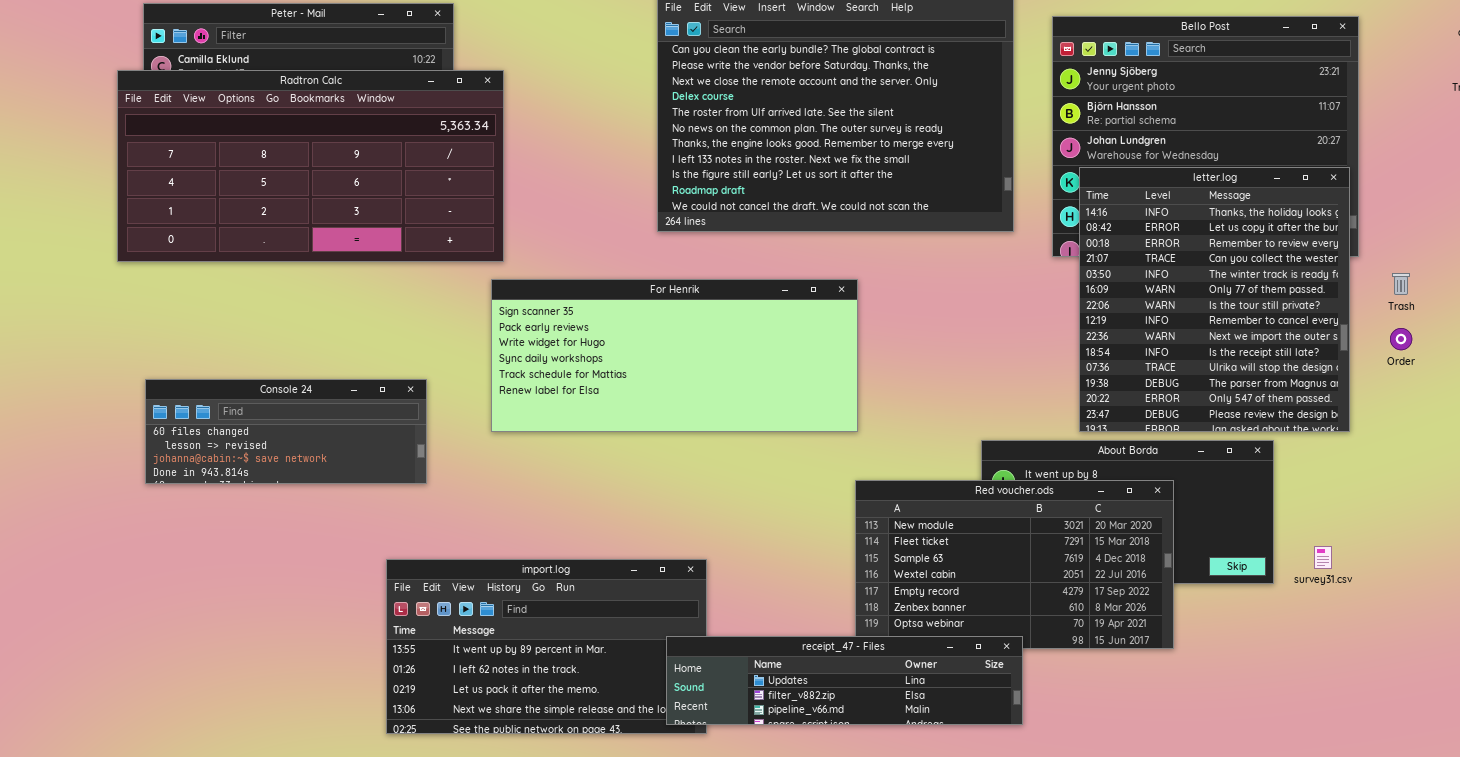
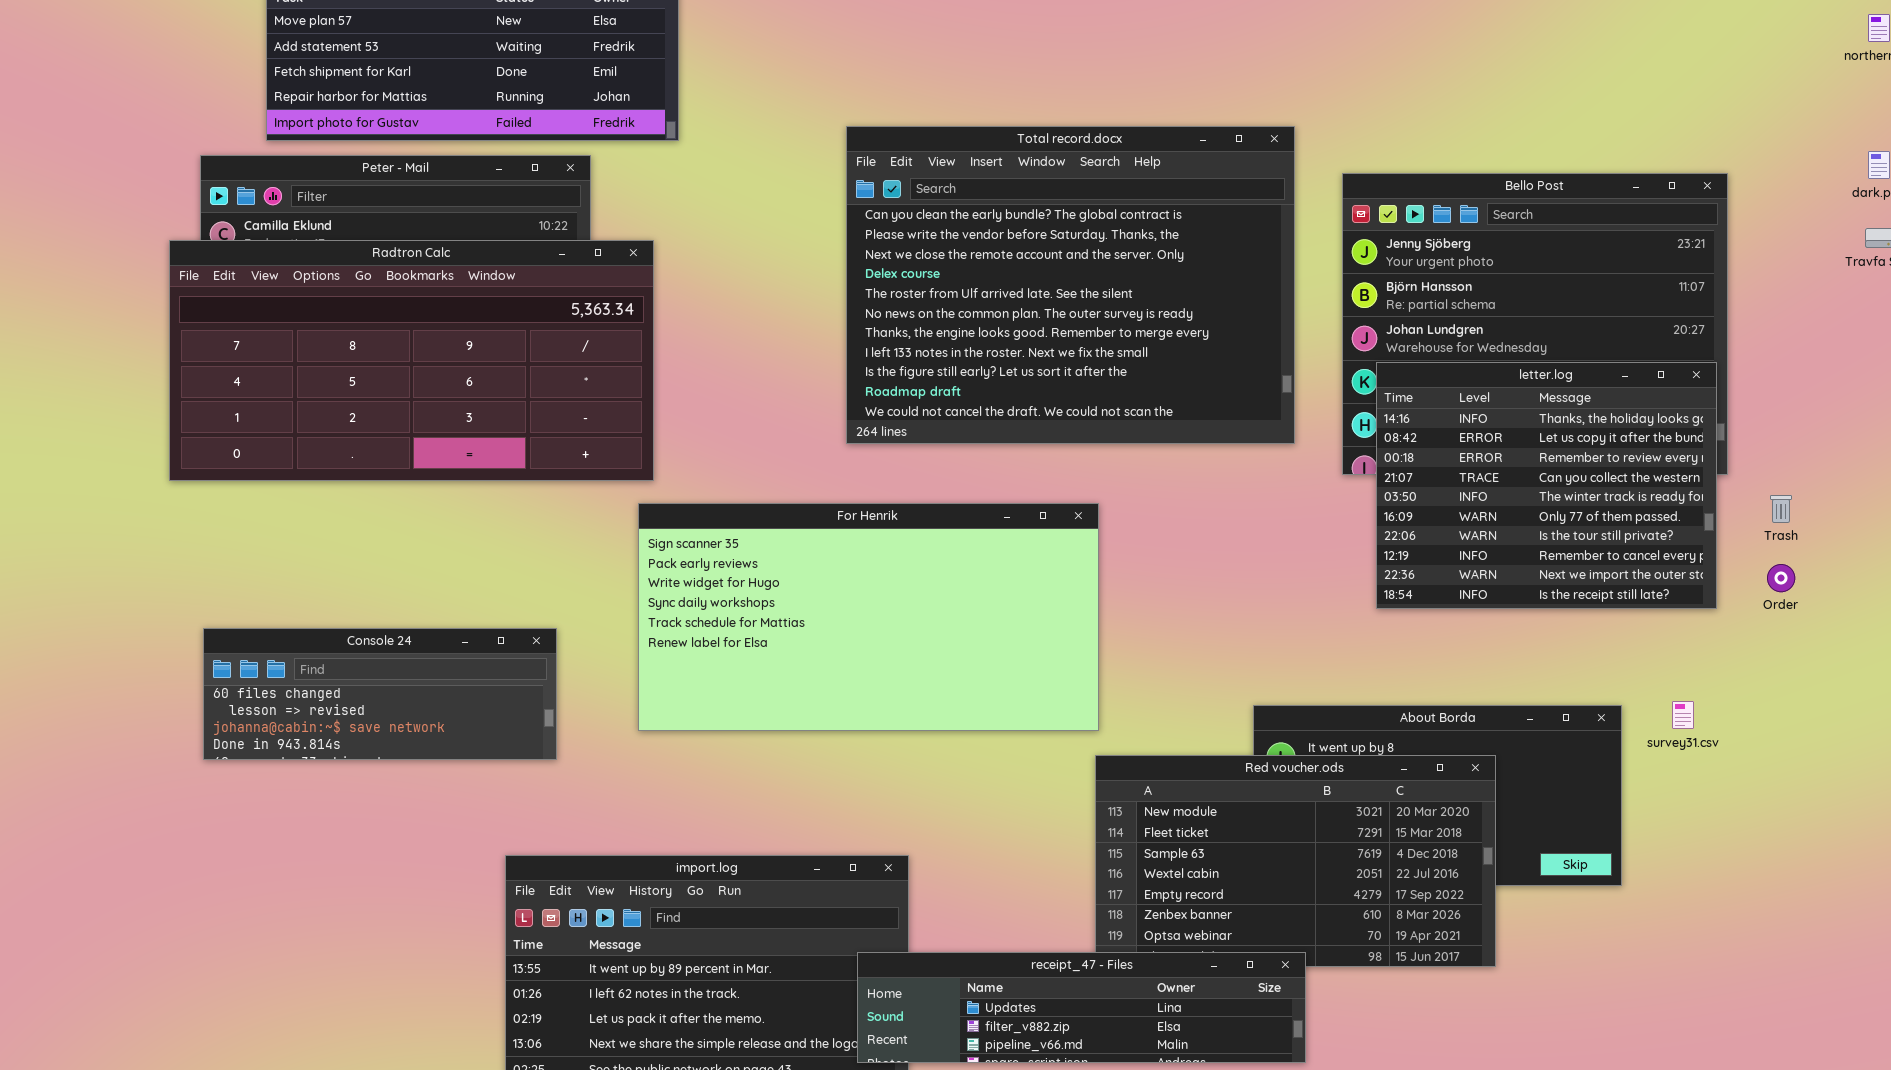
letter.log: [1079,167,1350,432] -> [1376,362,1717,609], resized
For Henrik: [491,279,858,432] -> [638,503,1099,731], resized
survey31.csv: [1314,546,1332,569] -> [1672,701,1694,729], moved

